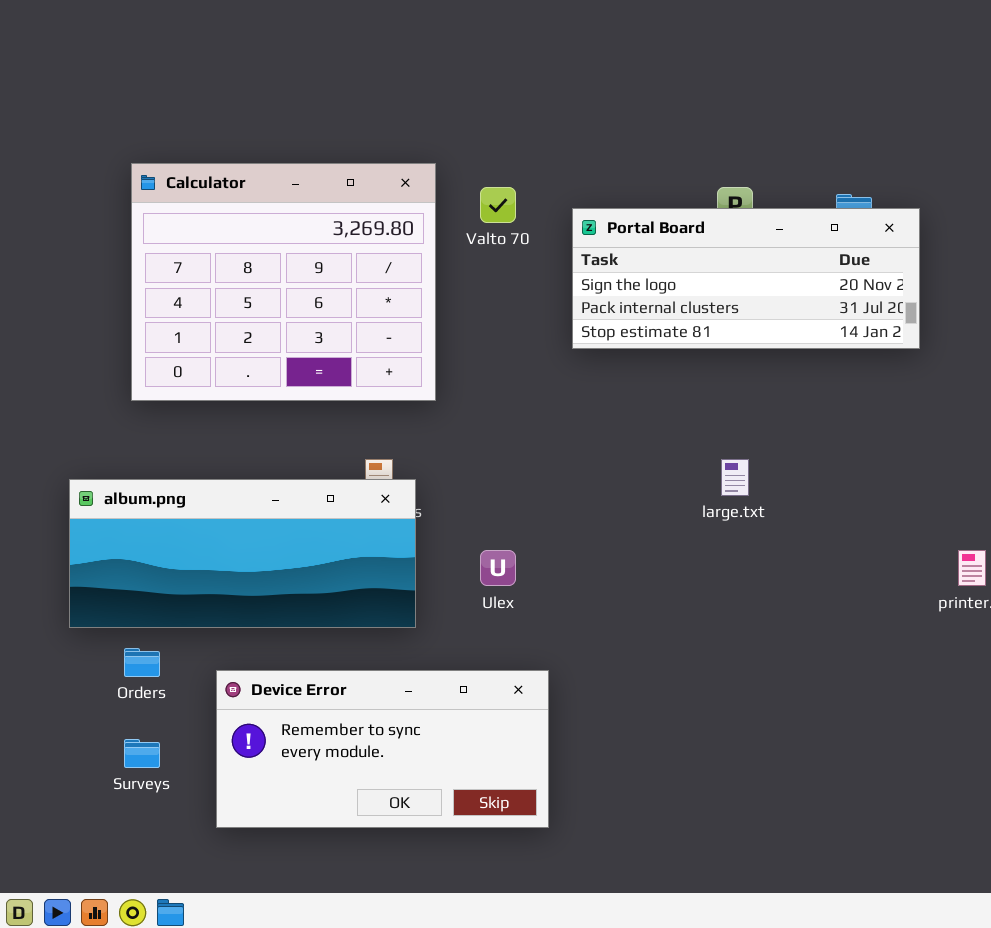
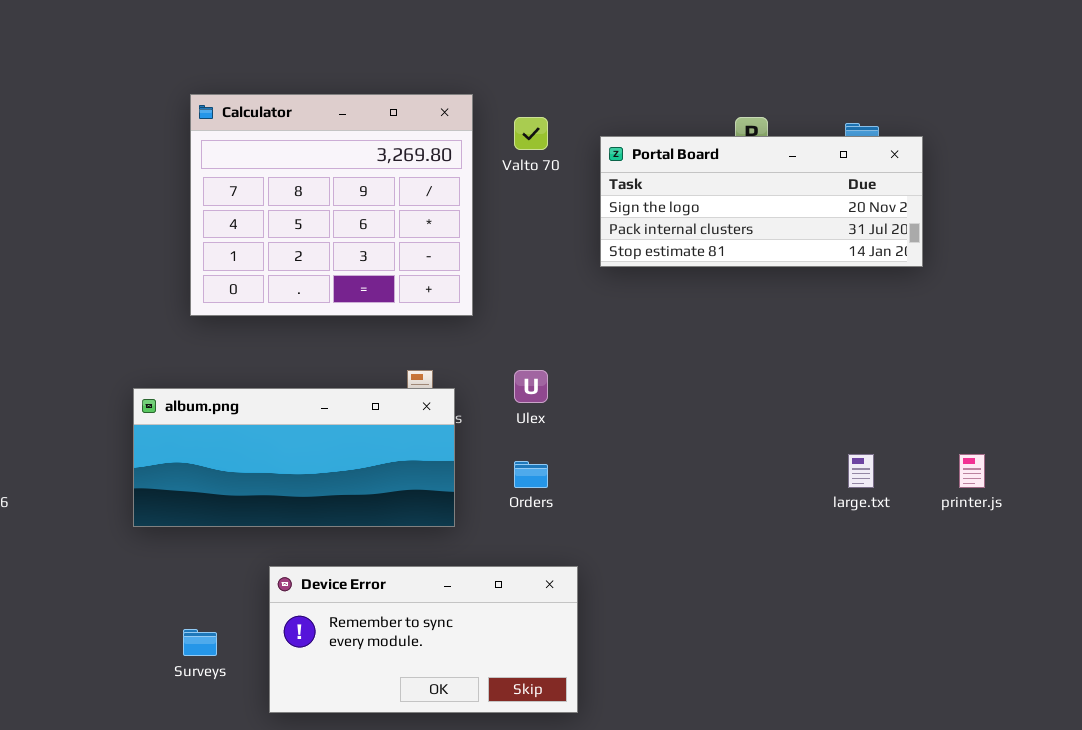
large.txt: [721,459,749,496] -> [848,454,874,488], moved
Ulex: [480,550,516,586] -> [514,370,548,403], moved
Orders: [124,648,160,677] -> [514,461,548,488], moved

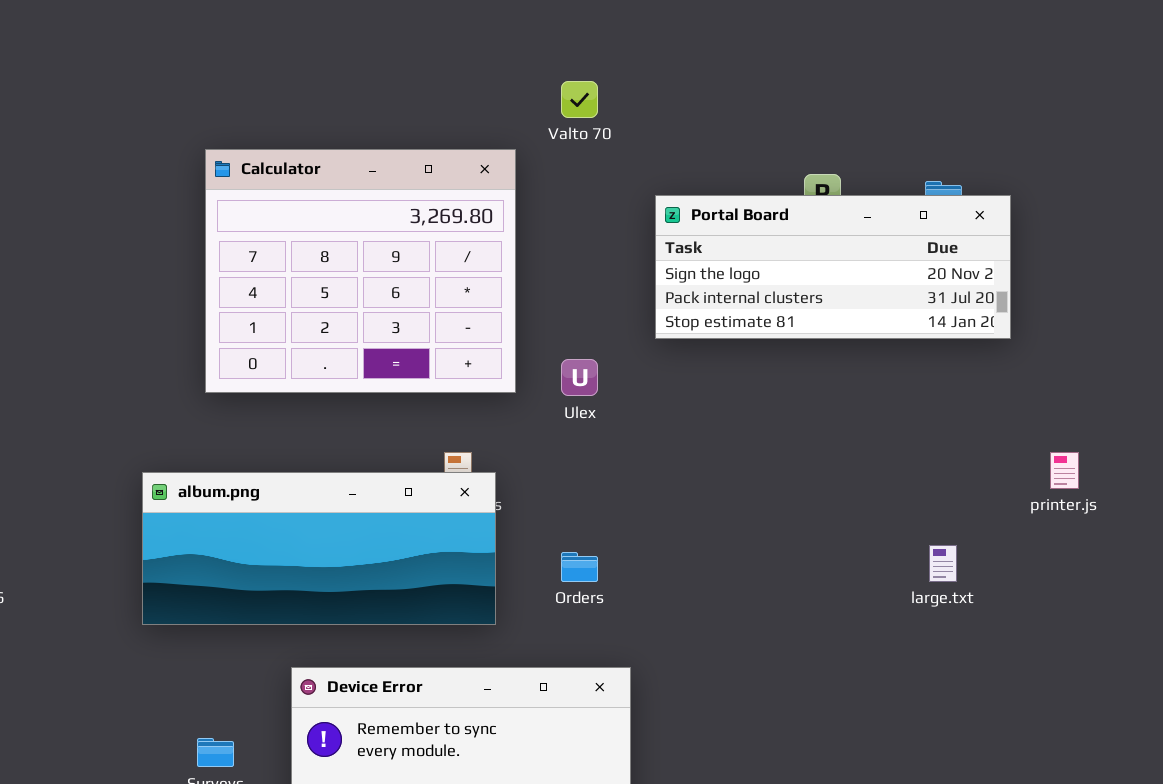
Valto 70: [514,117,548,150] -> [561,81,598,118], moved
Ulex: [514,370,548,403] -> [561,359,598,396], moved
printer.js: [959,454,985,488] -> [1050,452,1079,489], moved

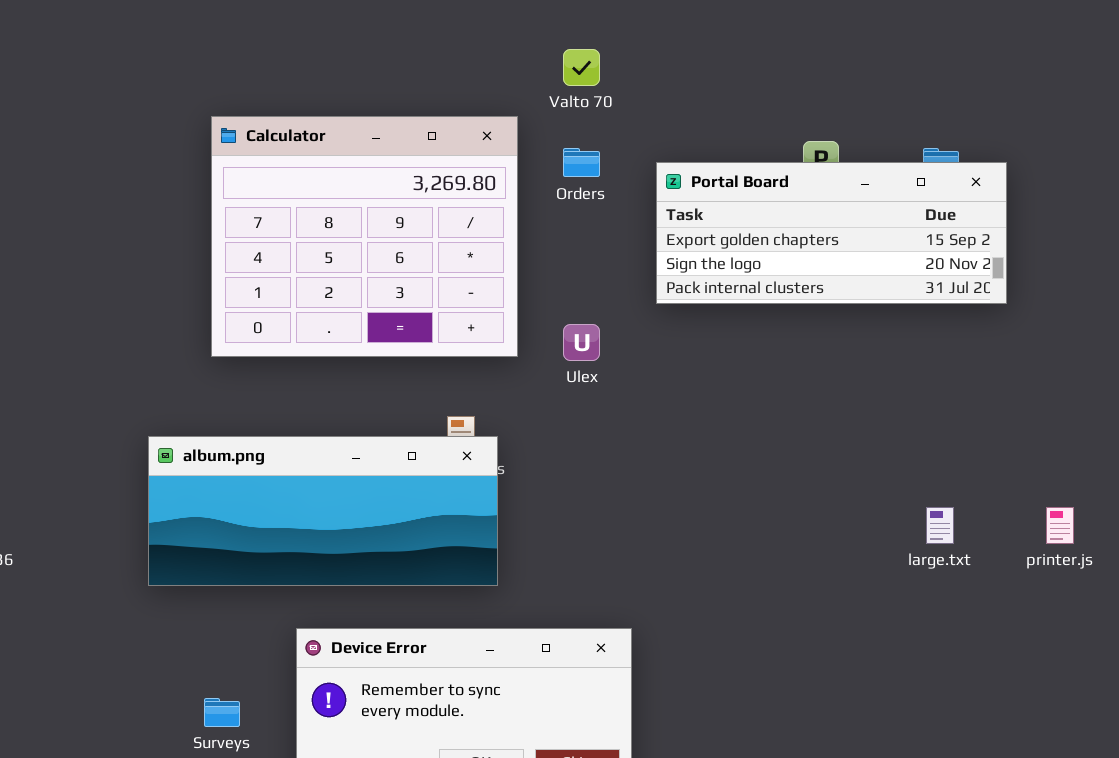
Portal Board: [655,195,1011,339] -> [656,162,1007,304], scrolled up 1 row
printer.js: [1050,452,1079,489] -> [1046,507,1074,544], moved
Orders: [561,552,598,582] -> [563,148,600,177], moved

